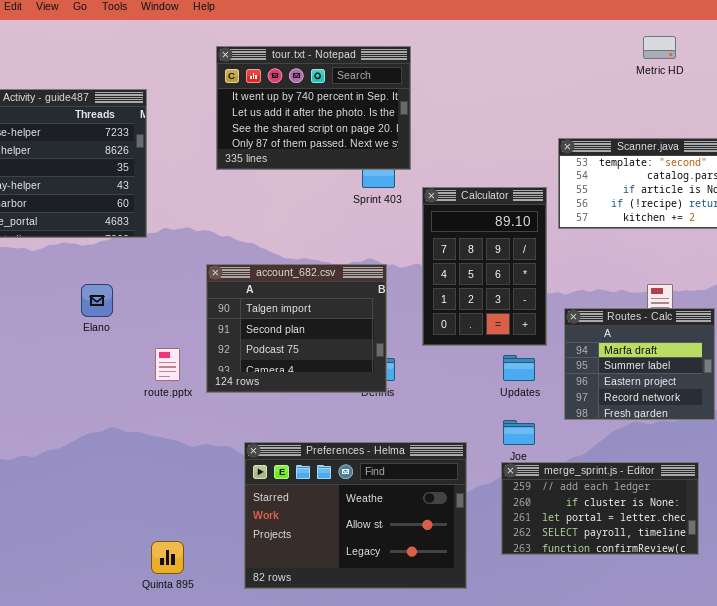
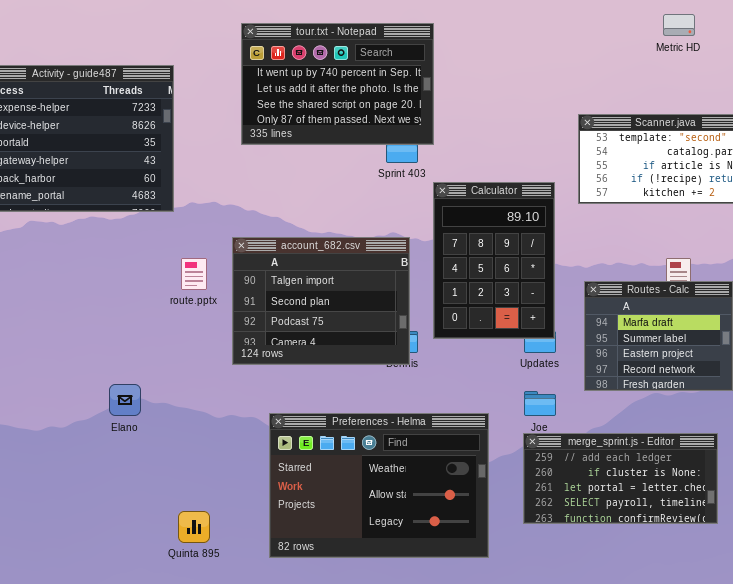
Calculator: [422,187,547,346] -> [433,182,555,339], moved
Elano: [81,284,113,317] -> [109,384,141,416], moved
route.pptx: [155,348,180,381] -> [181,258,207,290], moved

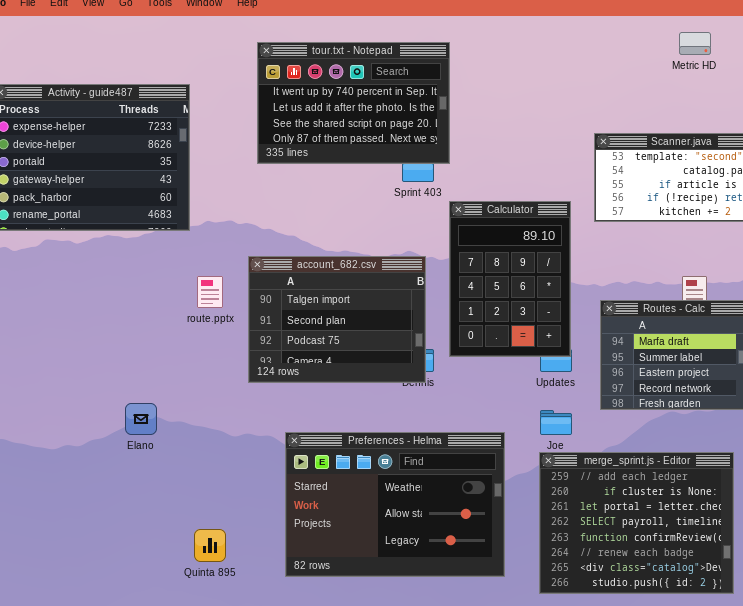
merge_sprint.js - Editor: [523,433,718,524] -> [539,452,734,594], resized

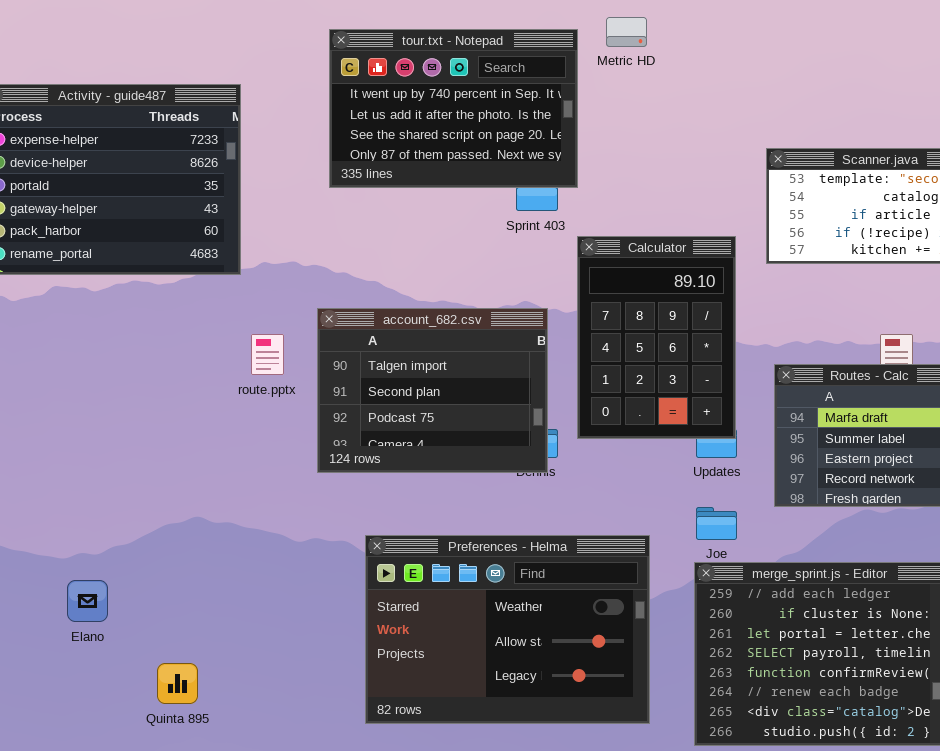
Metric HD: [679,32,711,55] -> [606,17,647,47], moved
Elano: [125,403,157,435] -> [67,580,108,622], moved
Quinta 895: [194,529,226,562] -> [157,663,198,704], moved

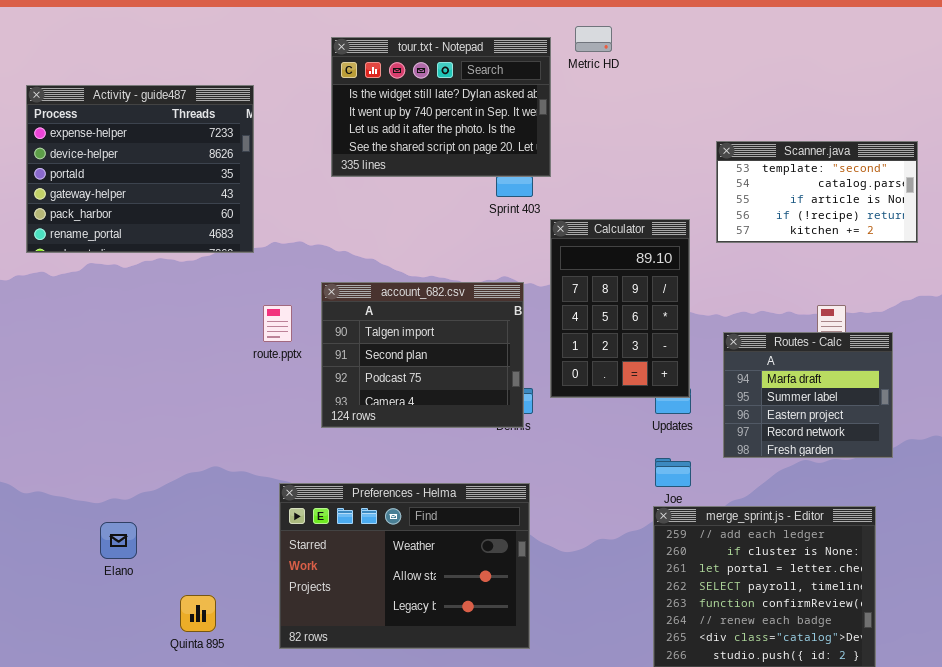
tour.txt - Notepad: [329,29,578,188] -> [331,37,551,177], scrolled up 1 row
Preferences - Helma: [365,535,650,724] -> [279,483,530,649], moved

